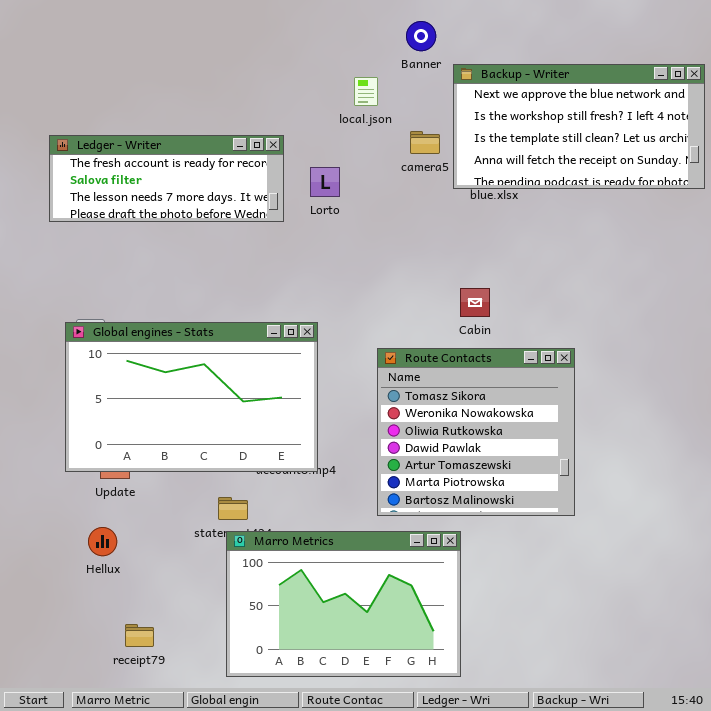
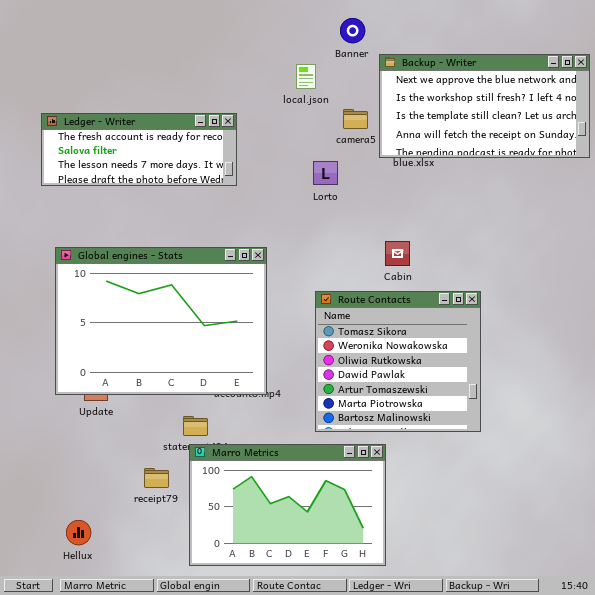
Lorto: [310,167,340,197] -> [313,161,338,185], moved
Global engines - Stats: [65,322,318,472] -> [55,247,267,395], resized
Hellux: [88,527,117,556] -> [66,520,91,545], moved
receipt79: [125,624,154,647] -> [144,468,169,488], moved

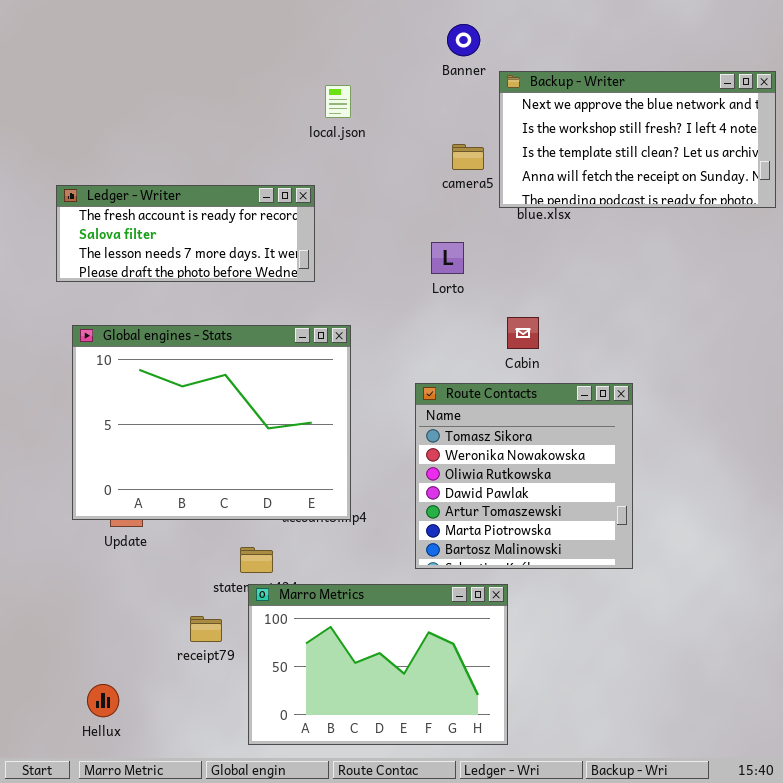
local.json: [296,64,316,89] -> [325,85,351,118], moved
Ledger - Writer: [41,113,237,186] -> [56,185,315,282], moved
Lorto: [313,161,338,185] -> [431,242,464,274], moved

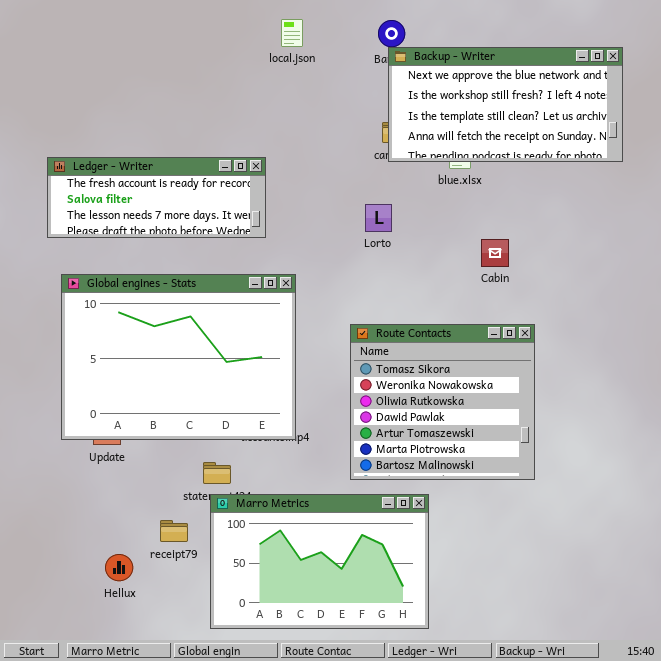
Backup - Writer: [499,71,776,208] -> [388,47,623,162], moved
local.json: [325,85,351,118] -> [281,19,303,47], moved
Cabin: [507,317,539,349] -> [481,239,509,267], moved
Hellux: [87,684,119,717] -> [105,554,133,581], moved

